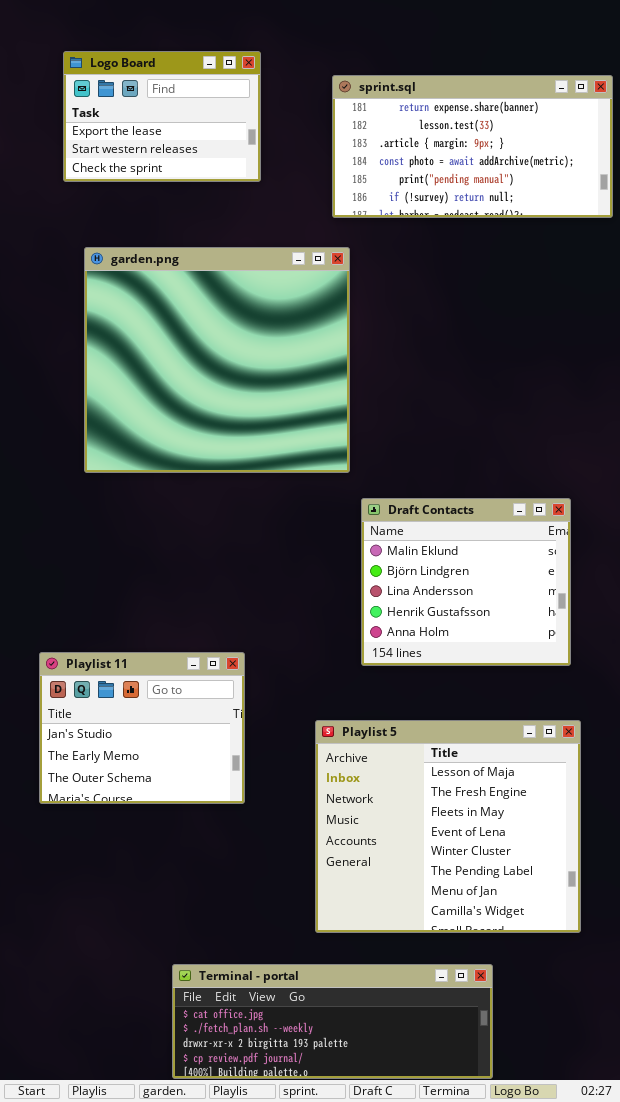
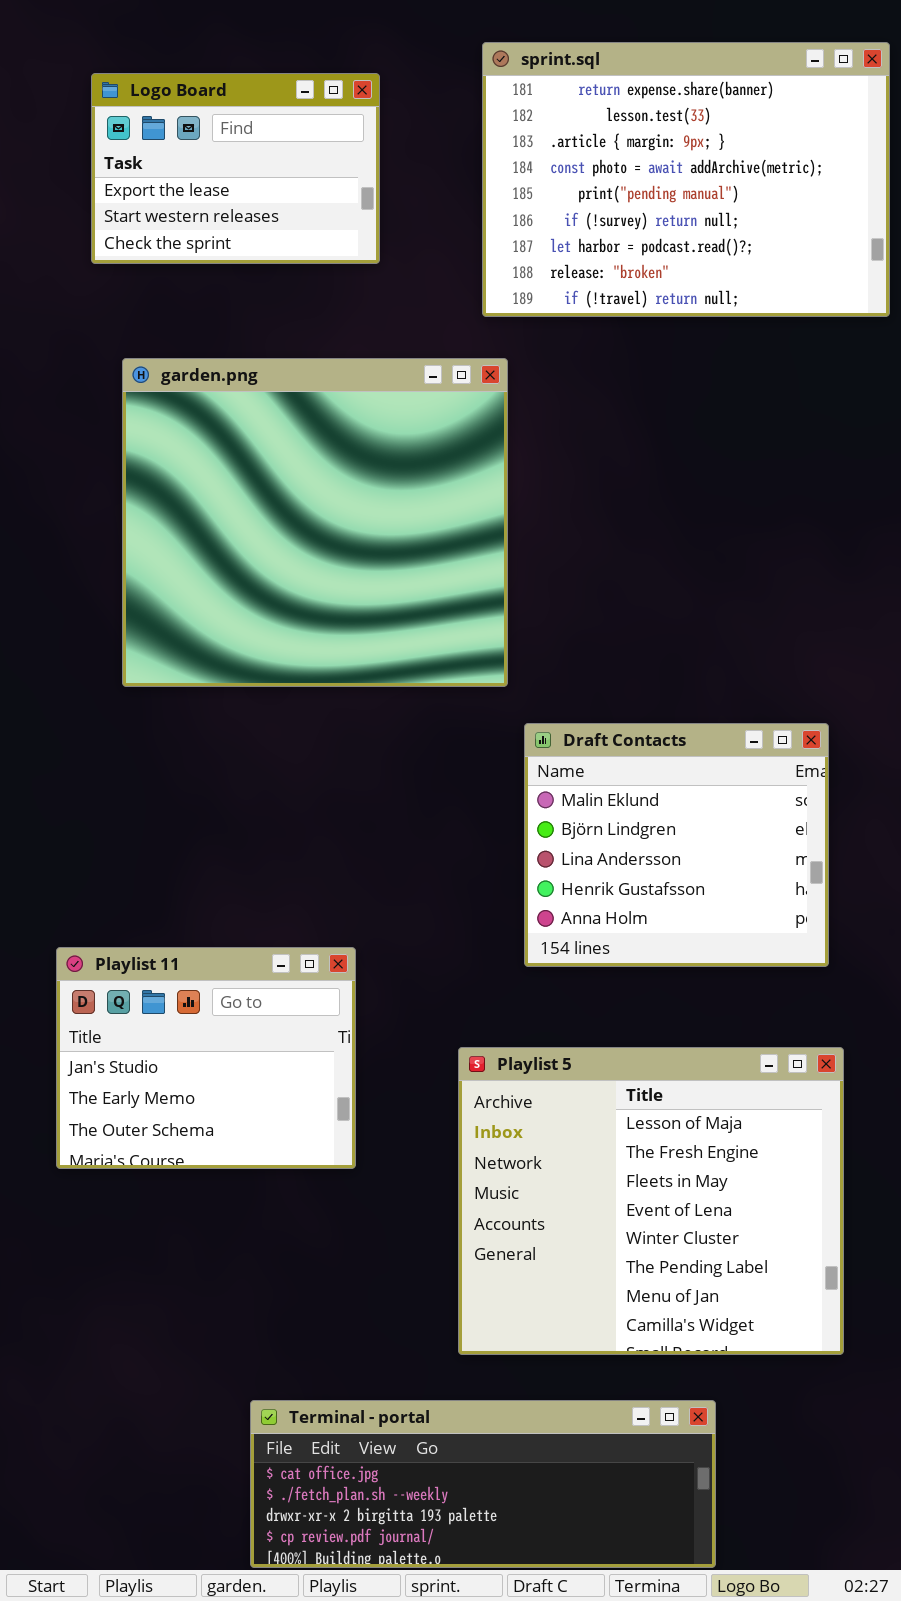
sprint.sql: [332,75,613,218] -> [482,42,890,317], resized

